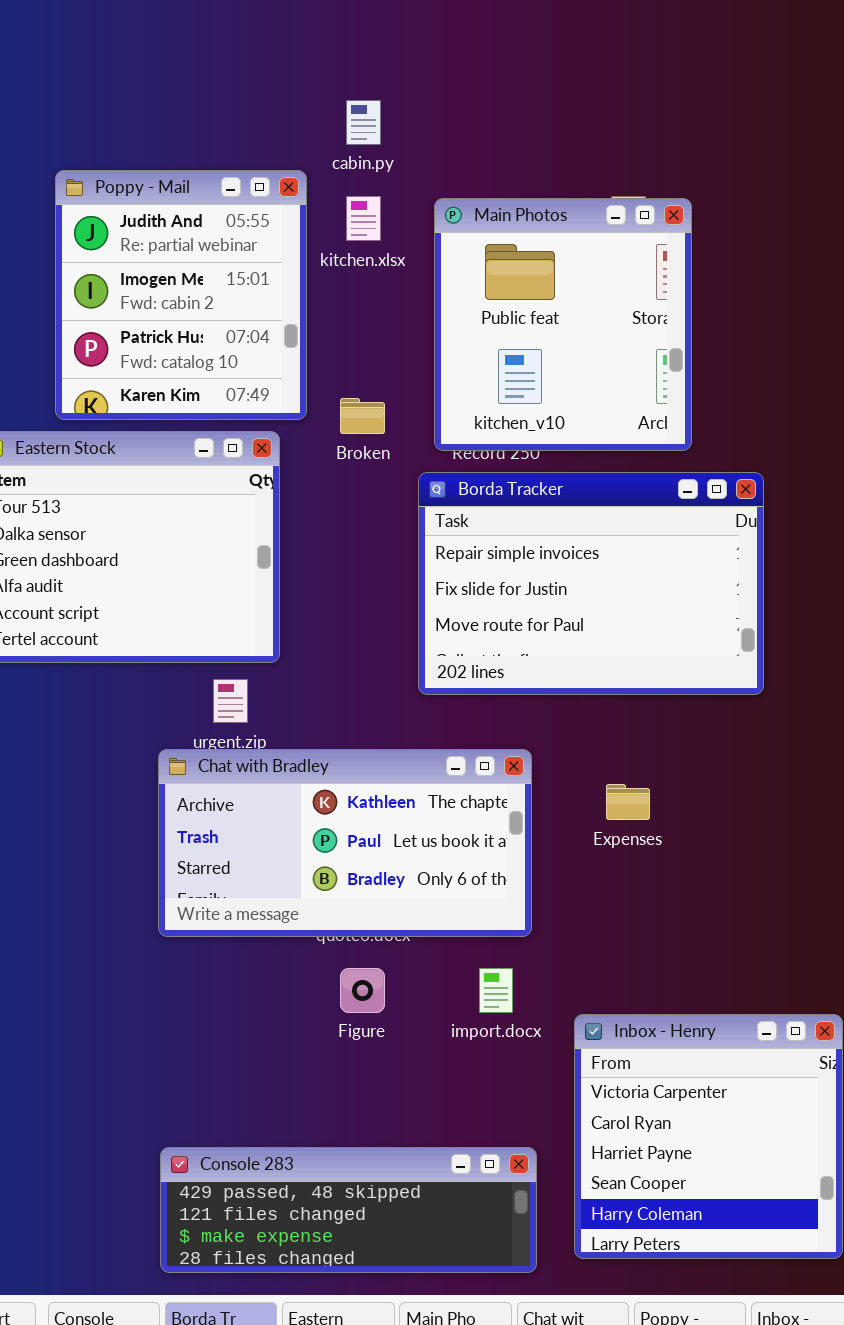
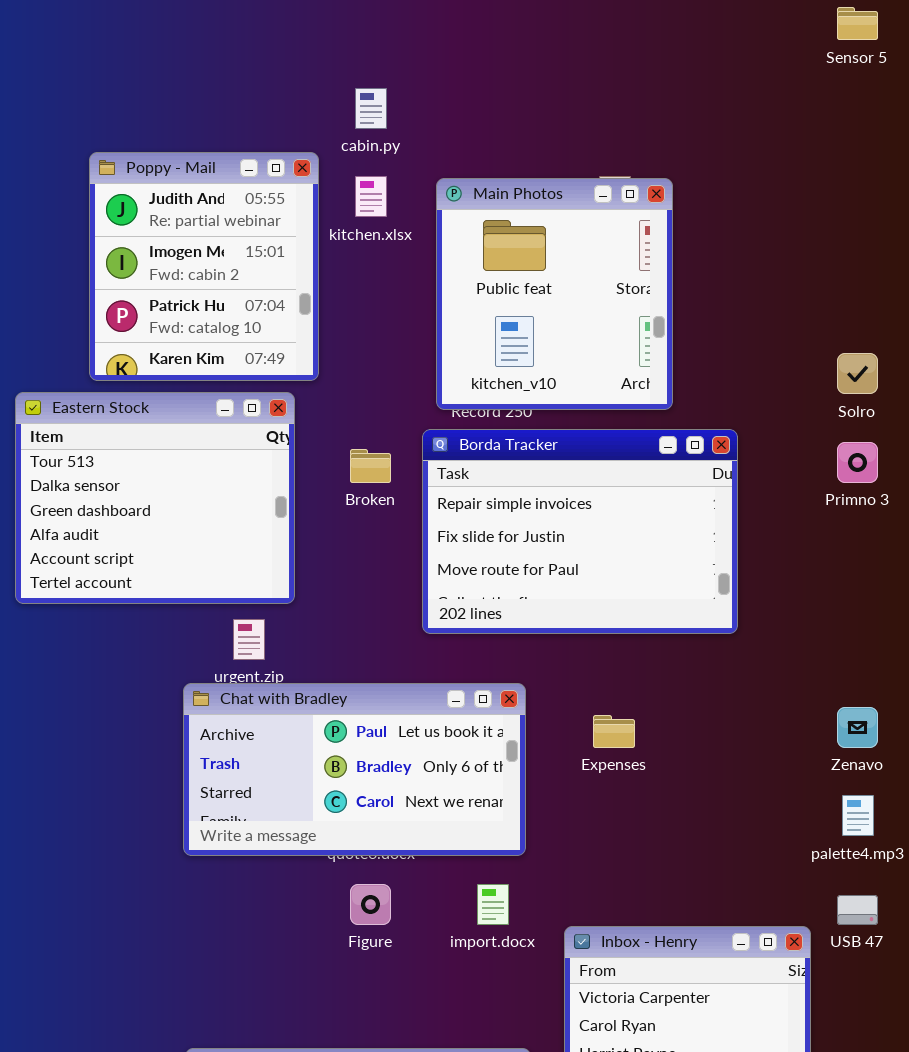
Broken: [340,398,385,434] -> [350,449,391,483], moved
Chat with Bradley: [158,749,532,937] -> [183,683,526,856], scrolled down 1 row

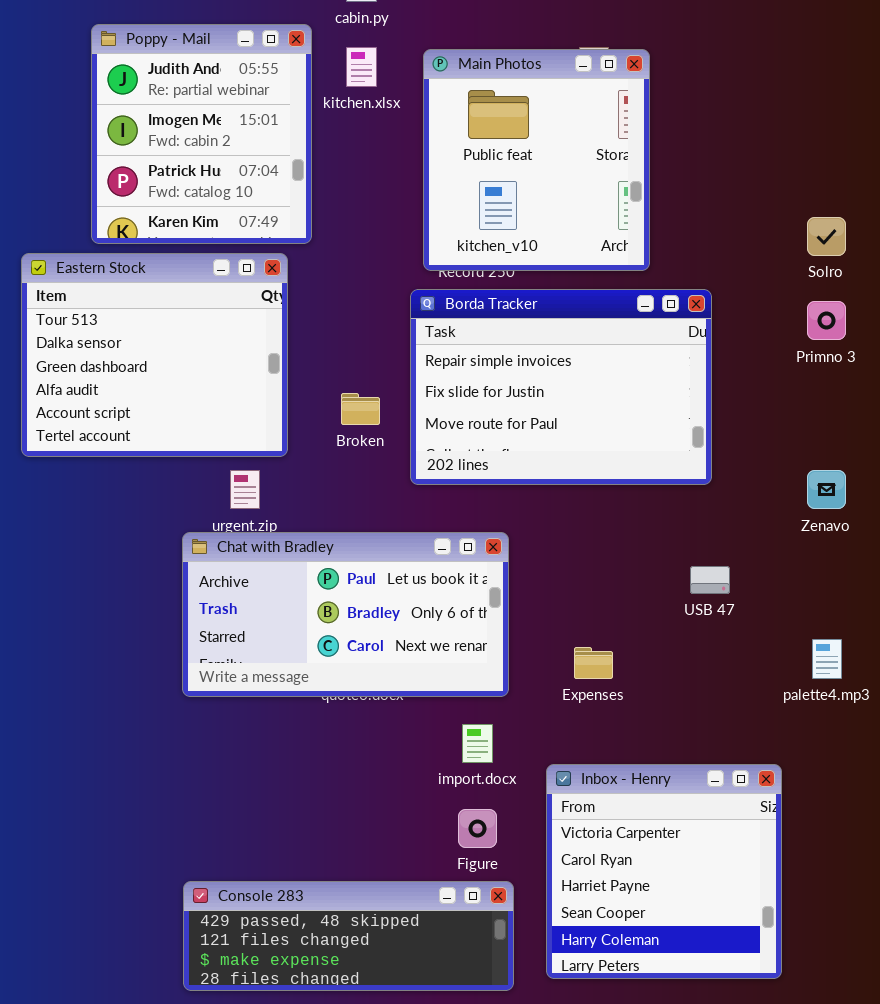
Broken: [350,449,391,483] -> [341,393,380,425], moved
Zenavo: [837,707,878,748] -> [807,470,846,509], moved
Expenses: [593,715,635,748] -> [574,647,613,679], moved
Figure: [350,884,391,925] -> [458,809,497,848], moved
USB 47: [837,895,878,925] -> [690,566,730,594], moved

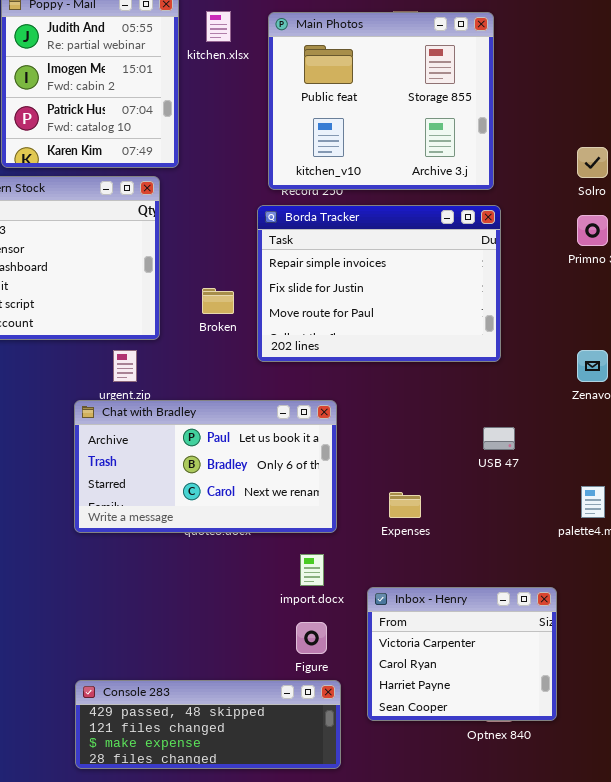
Main Photos: [423,49,650,271] -> [268,12,494,190], resized
Inbox - Henry: [546,764,782,979] -> [367,587,557,721], resized

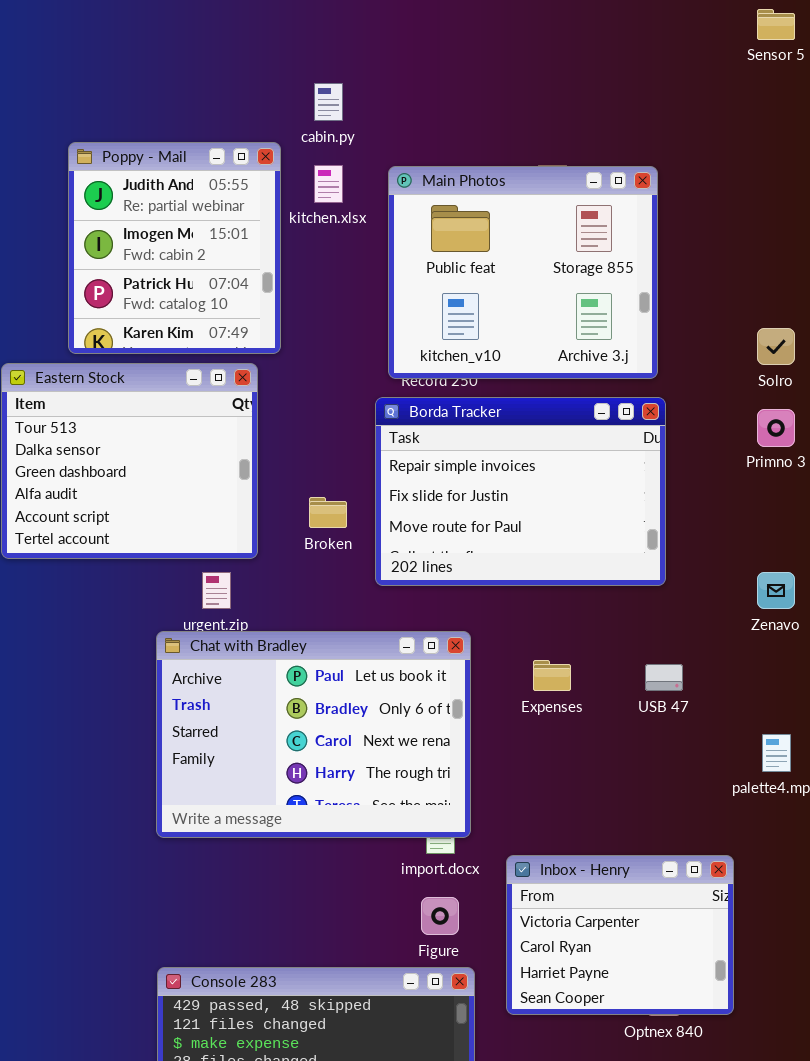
Chat with Bradley: [74,400,337,533] -> [156,631,471,838], resized
Expenses: [389,492,421,518] -> [533,660,571,691], moved

